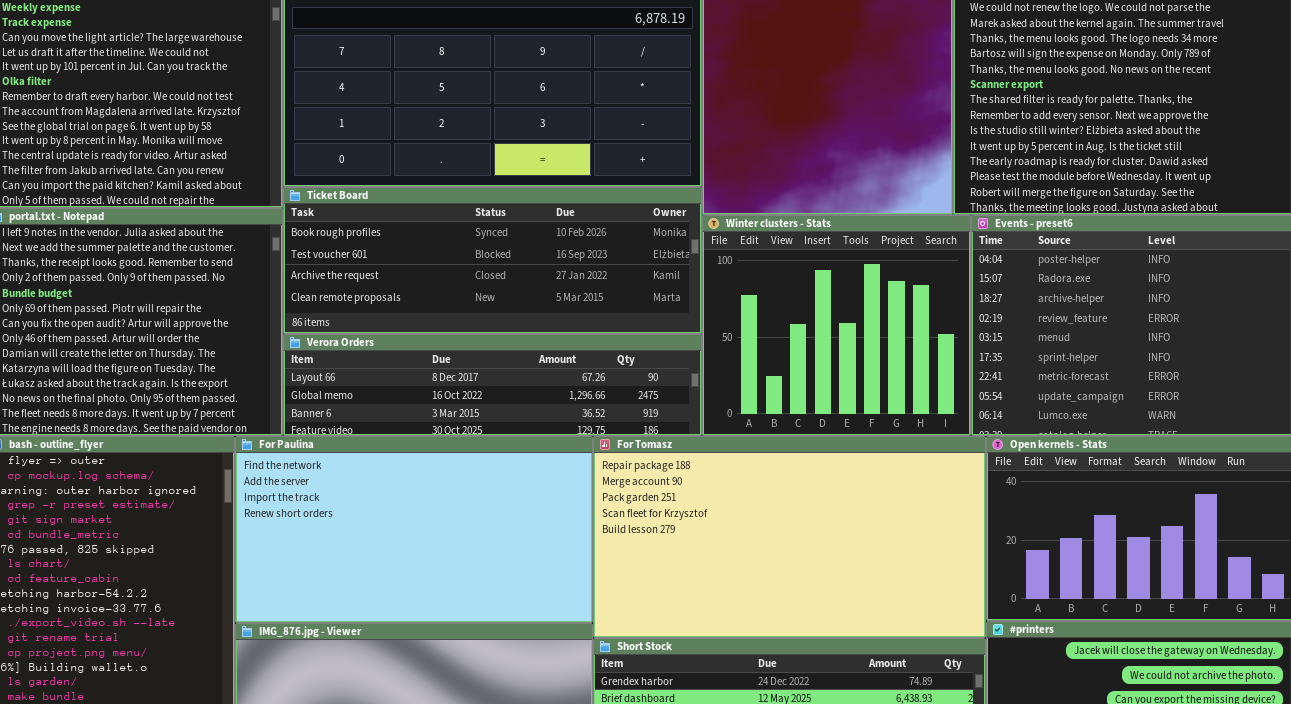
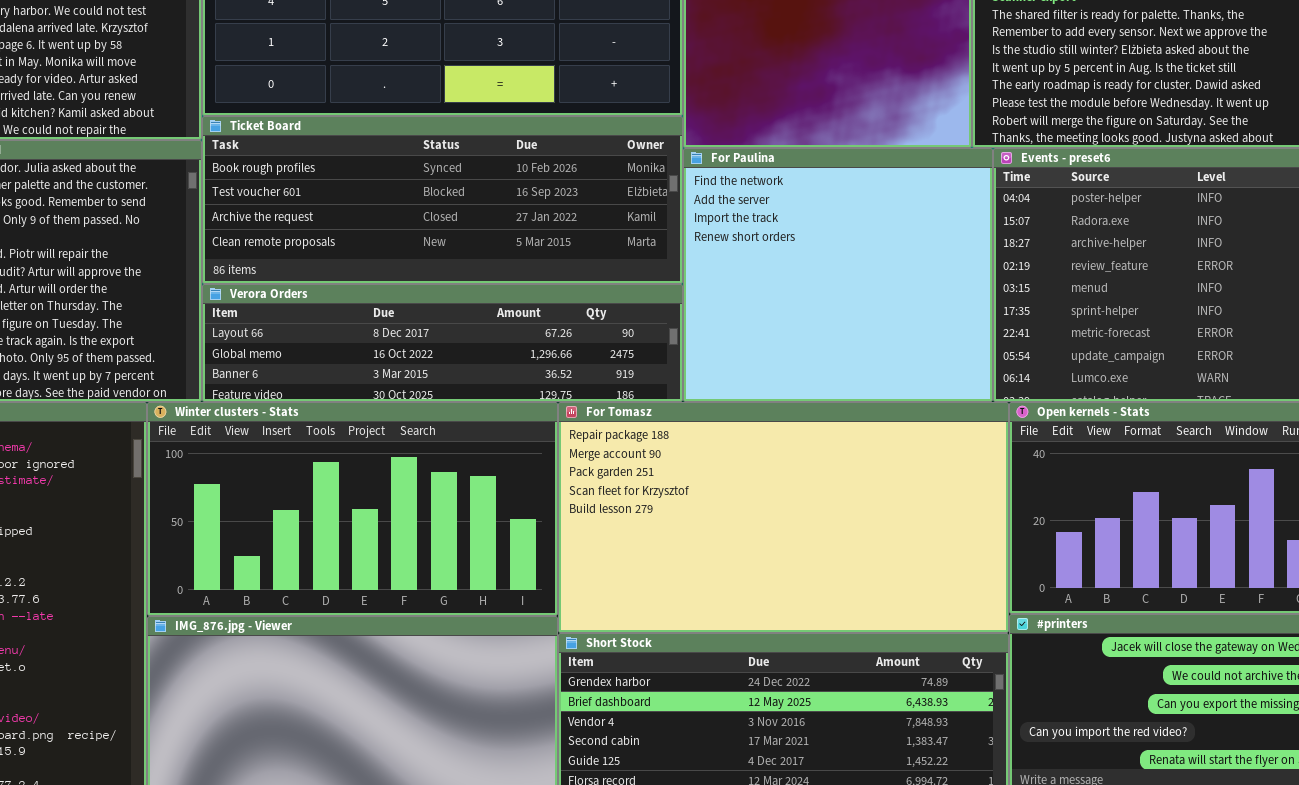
Winter clusters - Stats: [702,215,971,436] -> [147,402,558,616], moved, resized
For Paulina: [235,436,593,623] -> [683,148,993,402], moved, resized

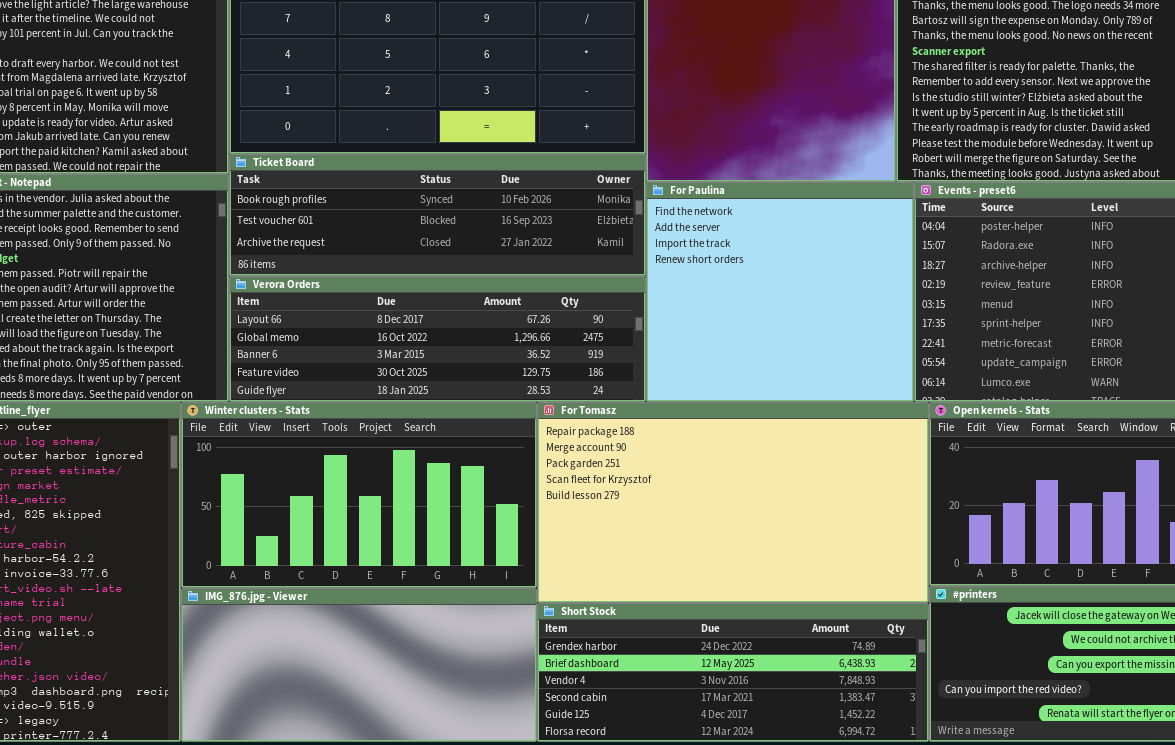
Ticket Board: [202,116,683,284] -> [229,154,646,276], resized
Verora Orders: [202,284,683,402] -> [229,276,646,402], resized

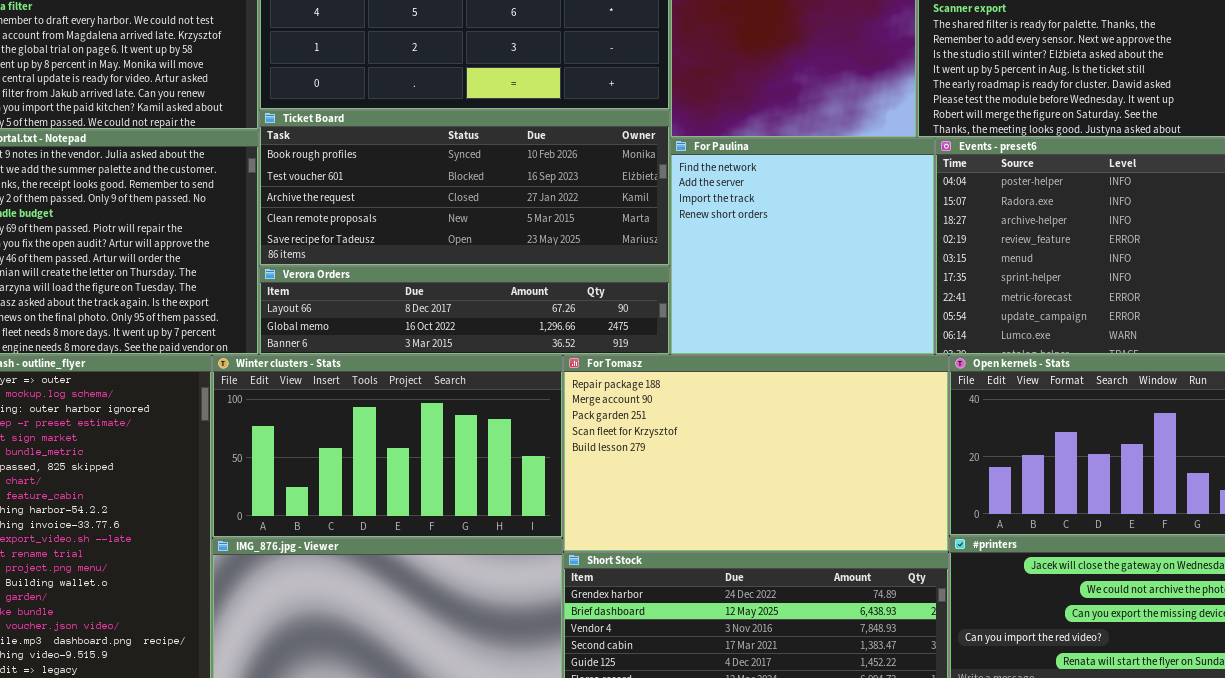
Ticket Board: [229,154,646,276] -> [259,110,670,266], resized
Verora Orders: [229,276,646,402] -> [259,266,670,355], resized

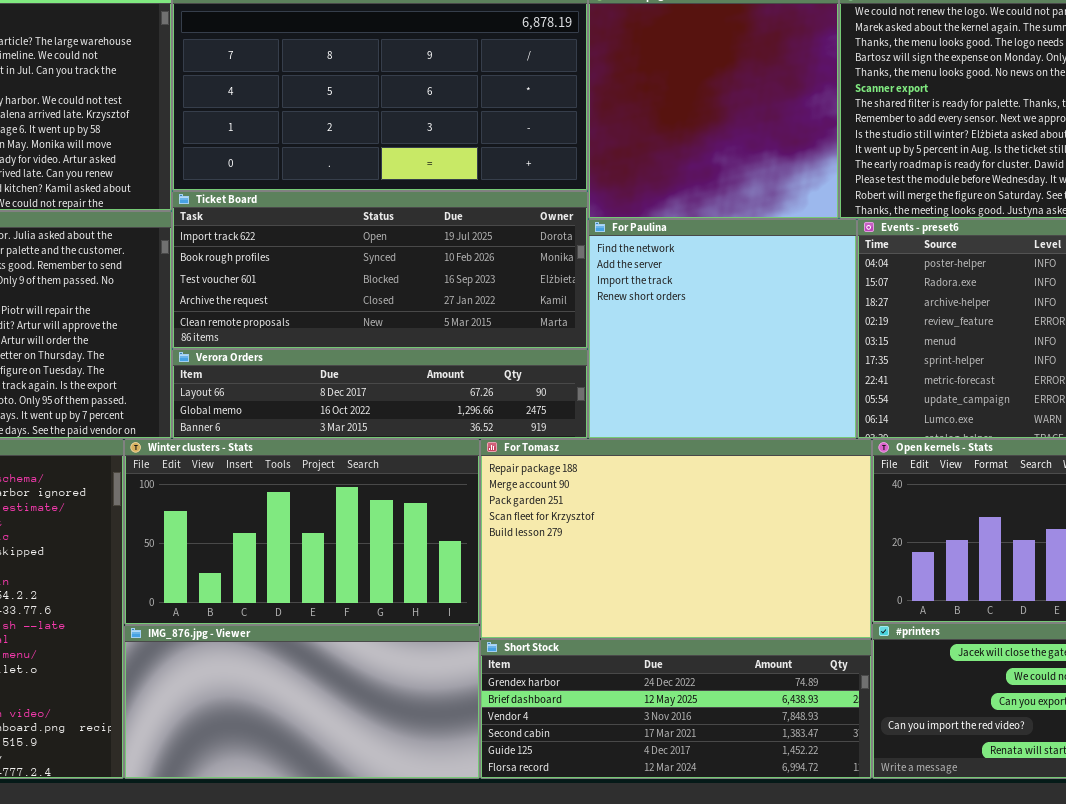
Ticket Board: [259,110,670,266] -> [172,191,588,349], scrolled up 1 row

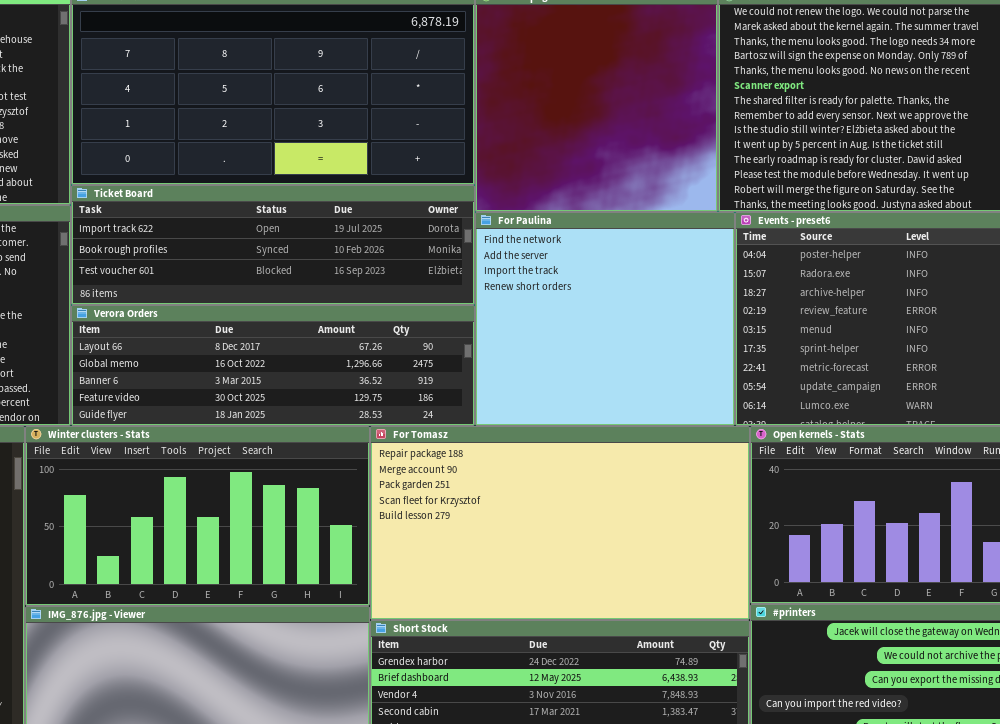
Ticket Board: [172,191,588,349] -> [71,185,475,305], resized
Verora Orders: [172,349,588,439] -> [71,305,475,426], resized

